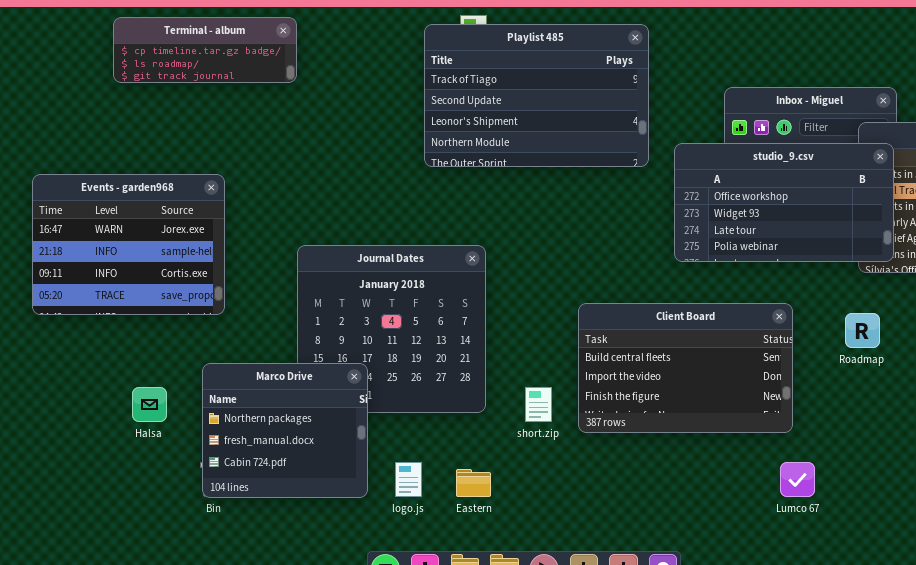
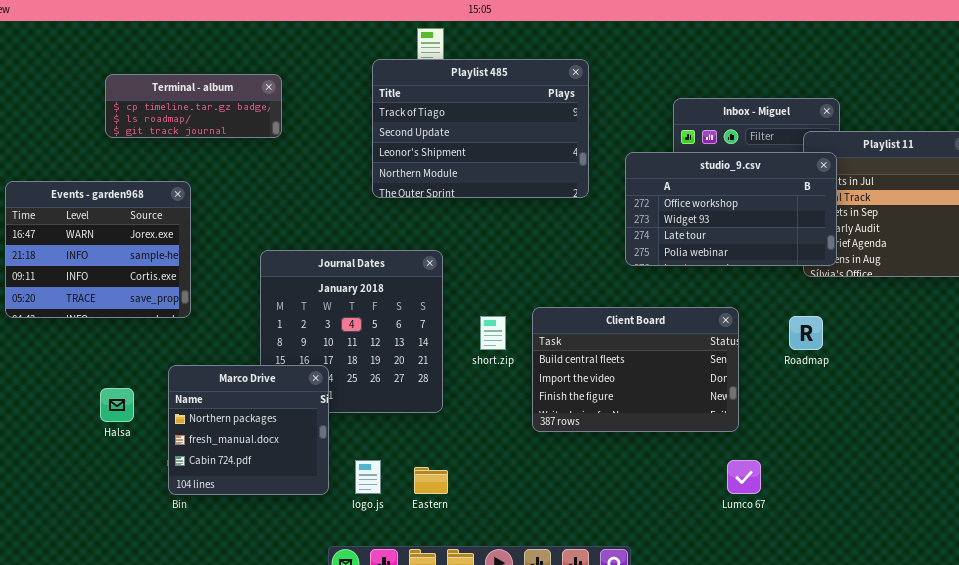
Terminal - album: [113,17,297,83] -> [105,74,282,138], moved
Playlist 485: [424,24,649,167] -> [372,59,589,198], moved
short.zip: [525,387,552,422] -> [480,316,506,350], moved

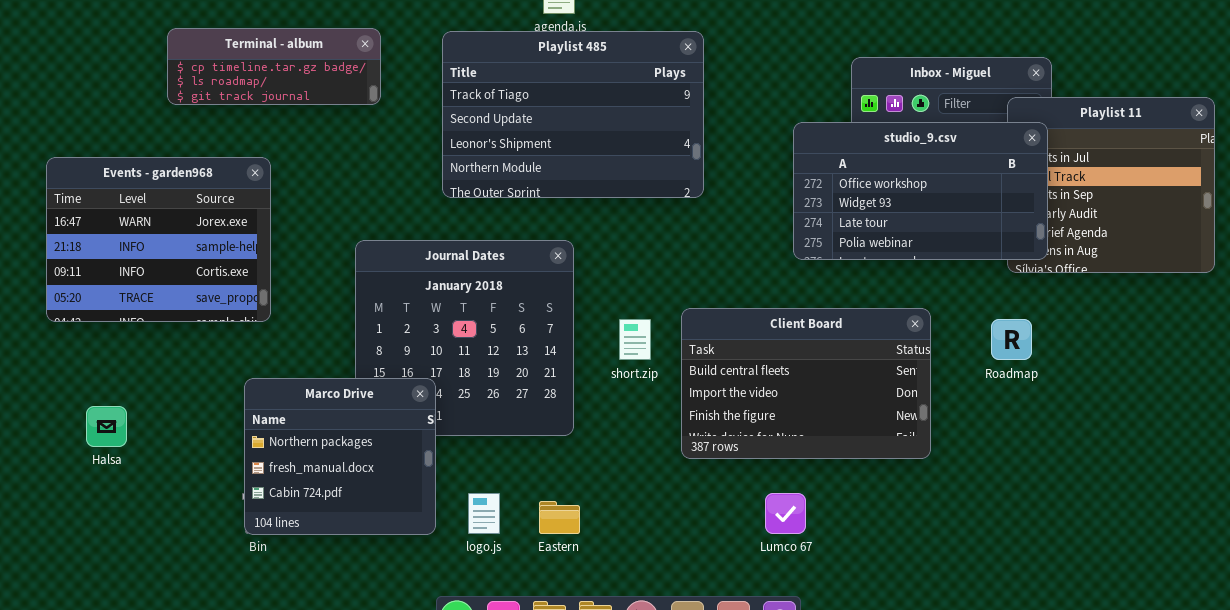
Playlist 485: [372,59,589,198] -> [442,31,704,198], moved
Halsa: [100,388,134,422] -> [86,406,127,447], moved
Lumco 67: [727,460,761,494] -> [765,493,806,534], moved

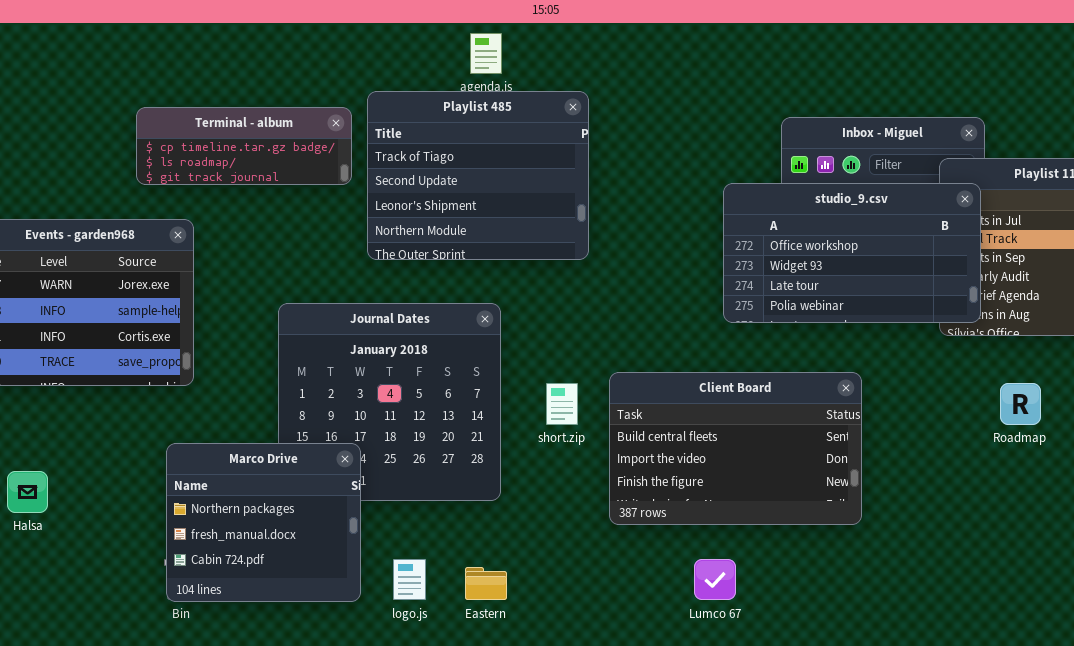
Terminal - album: [167,28,381,105] -> [136,107,352,185], moved
Playlist 485: [442,31,704,198] -> [367,91,589,260], resized
Roadmap: [991,319,1032,360] -> [1000,383,1041,425], moved

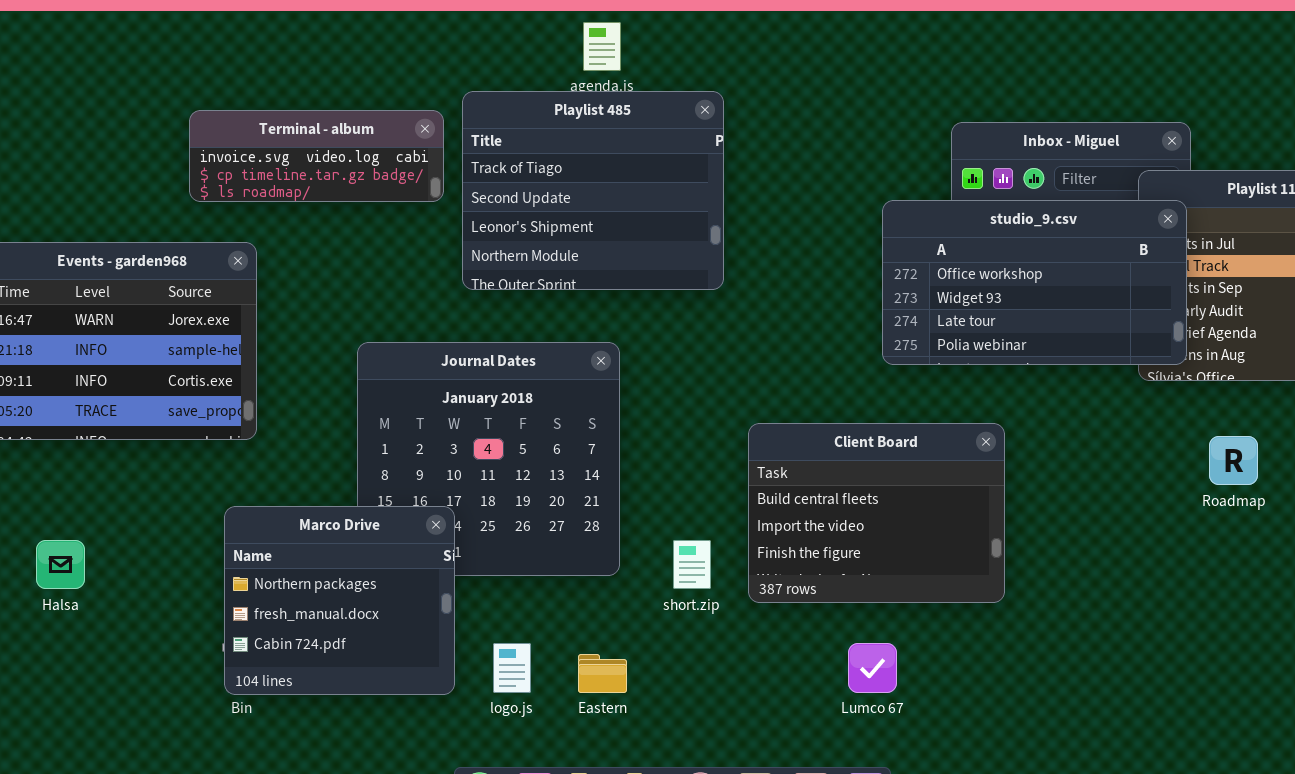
Terminal - album: [136,107,352,185] -> [189,110,444,202], scrolled up 1 row
Client Board: [609,372,862,525] -> [748,423,1005,603], resized
short.zip: [546,383,578,425] -> [673,540,711,589], moved

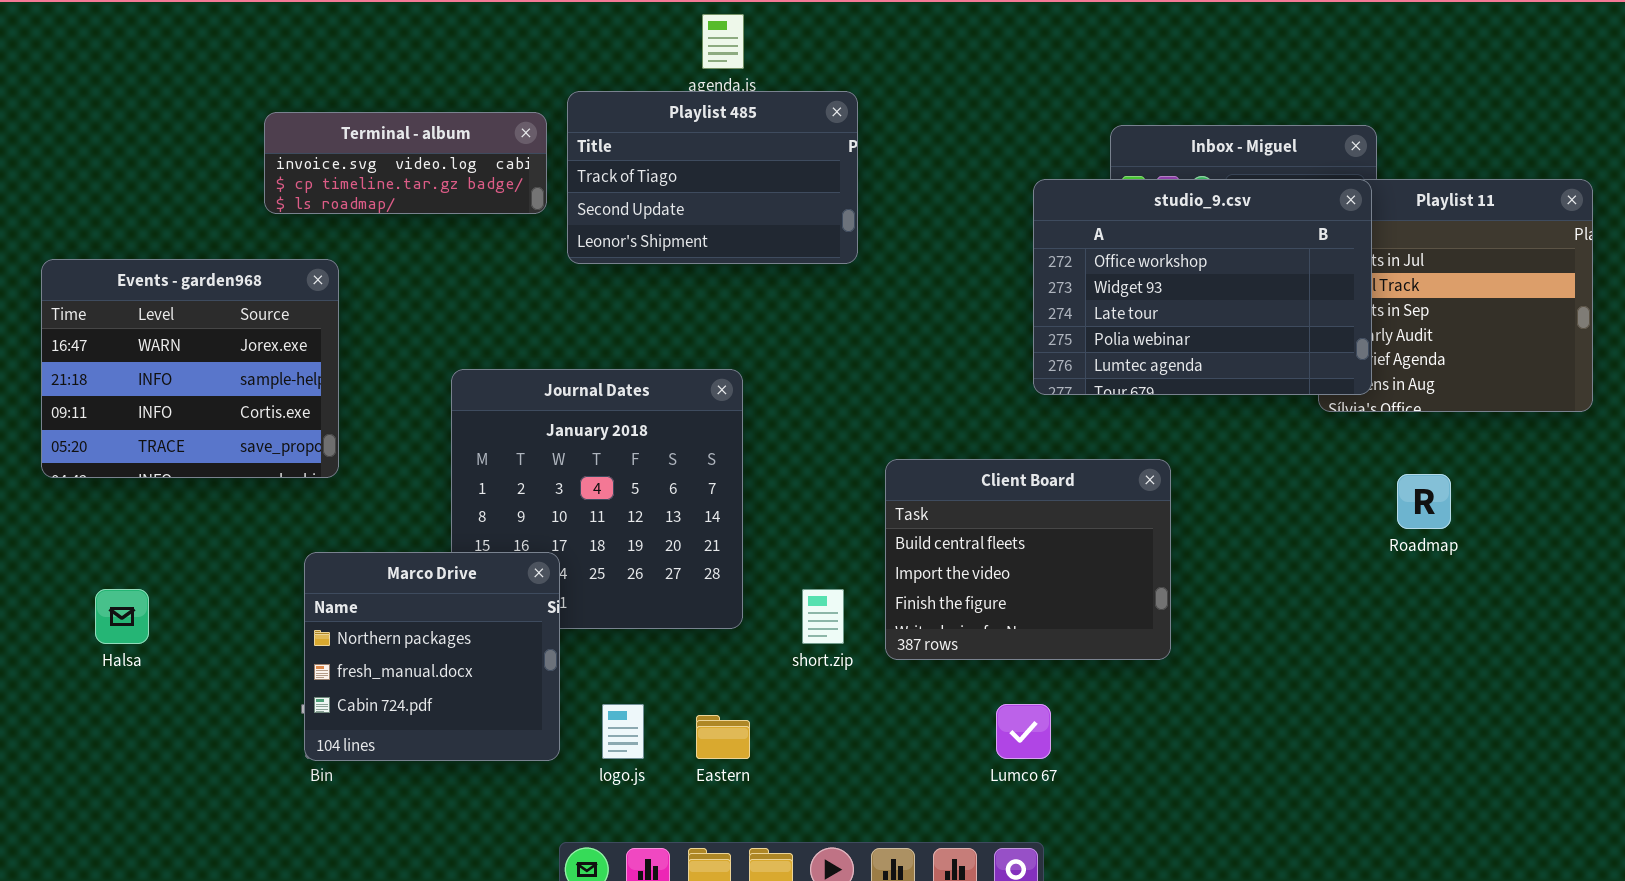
Playlist 485: [462,91,724,290] -> [567,91,858,264], resized
studio_9.csv: [882,200,1187,365] -> [1033,179,1372,395], resized

